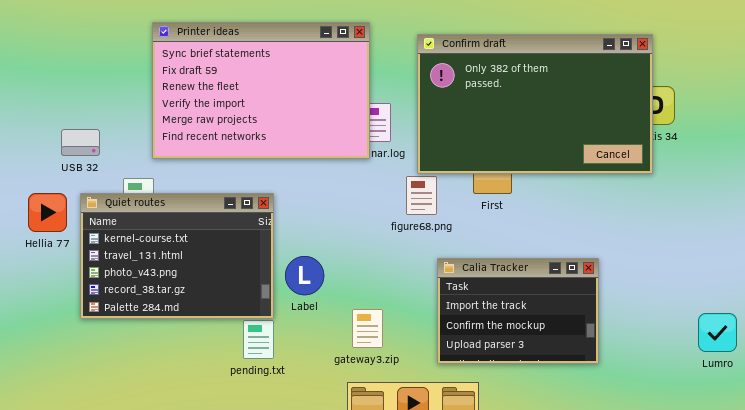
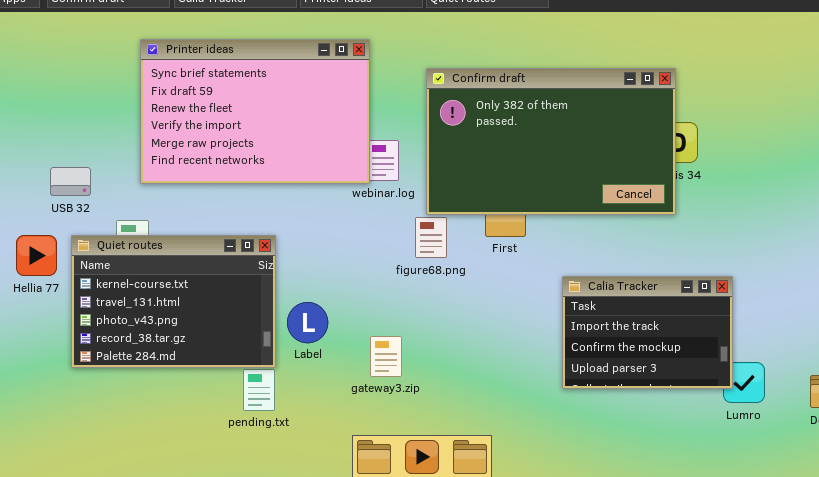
Printer ideas: [152,22,370,159] -> [140,39,370,184], moved
Calia Tracker: [437,258,599,364] -> [562,276,733,389], moved
gateway3.zip: [352,309,383,348] -> [370,336,402,377], moved

